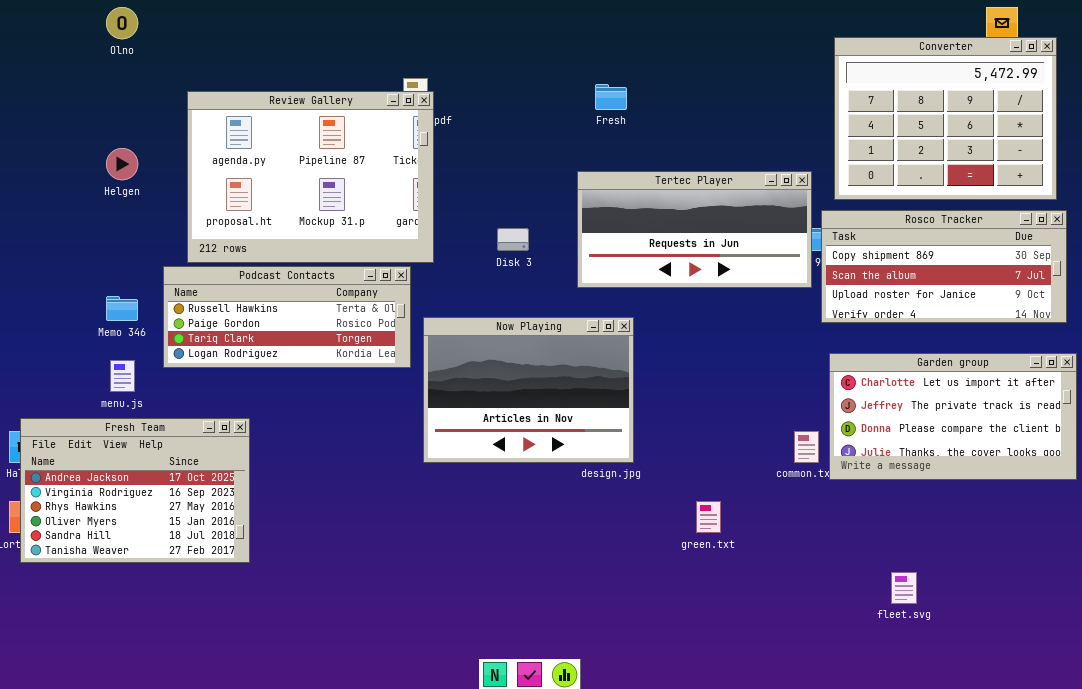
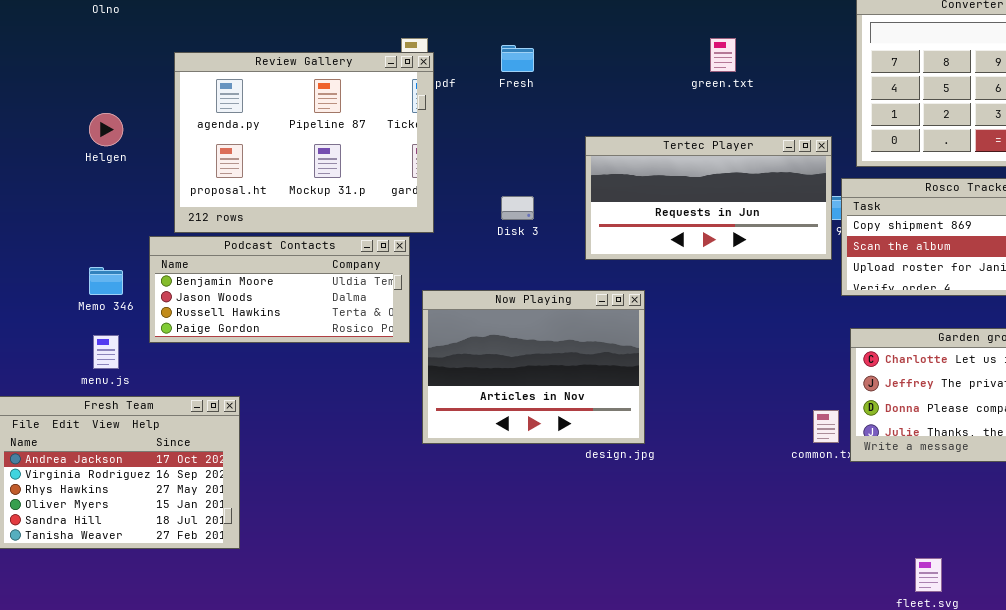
Fresh: [595,84,627,110] -> [501,45,534,72], moved
Podcast Contacts: [163,266,411,368] -> [149,236,410,343], scrolled up 2 rows
green.txt: [696,501,721,533] -> [710,38,736,72], moved

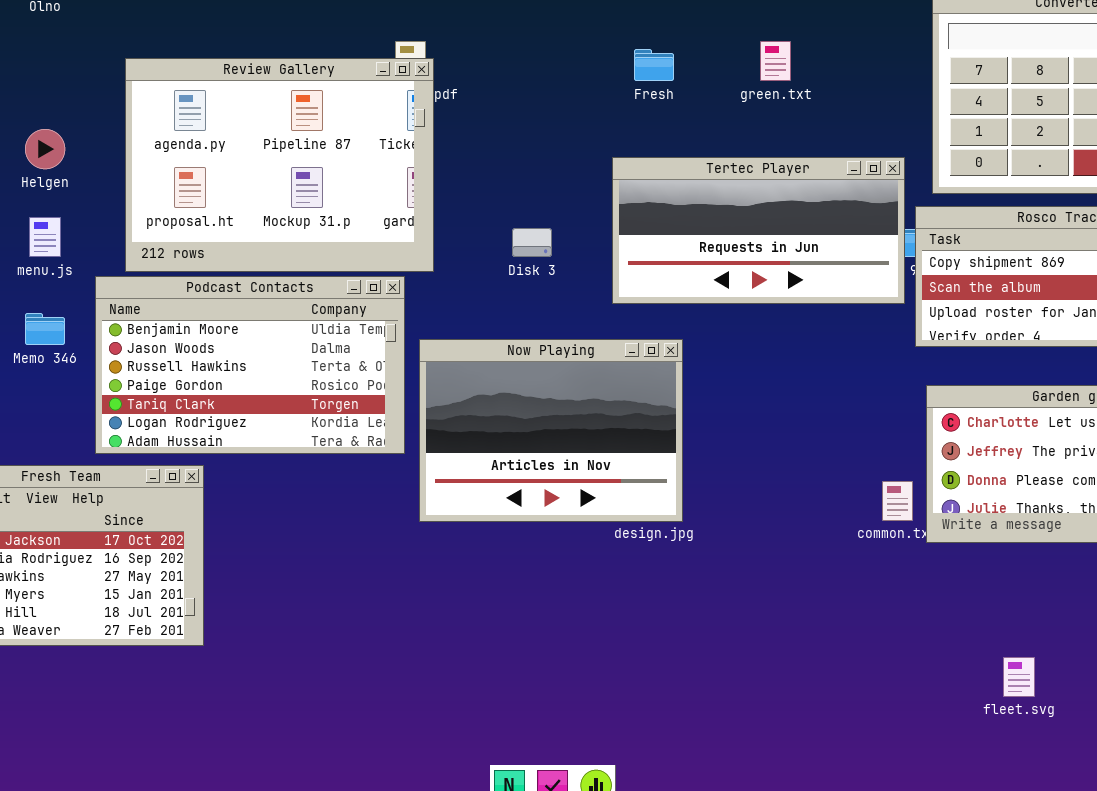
Fresh: [501,45,534,72] -> [634,49,674,81], moved
Podcast Contacts: [149,236,410,343] -> [95,276,405,454], resized
menu.js: [93,335,119,369] -> [29,217,61,257], moved

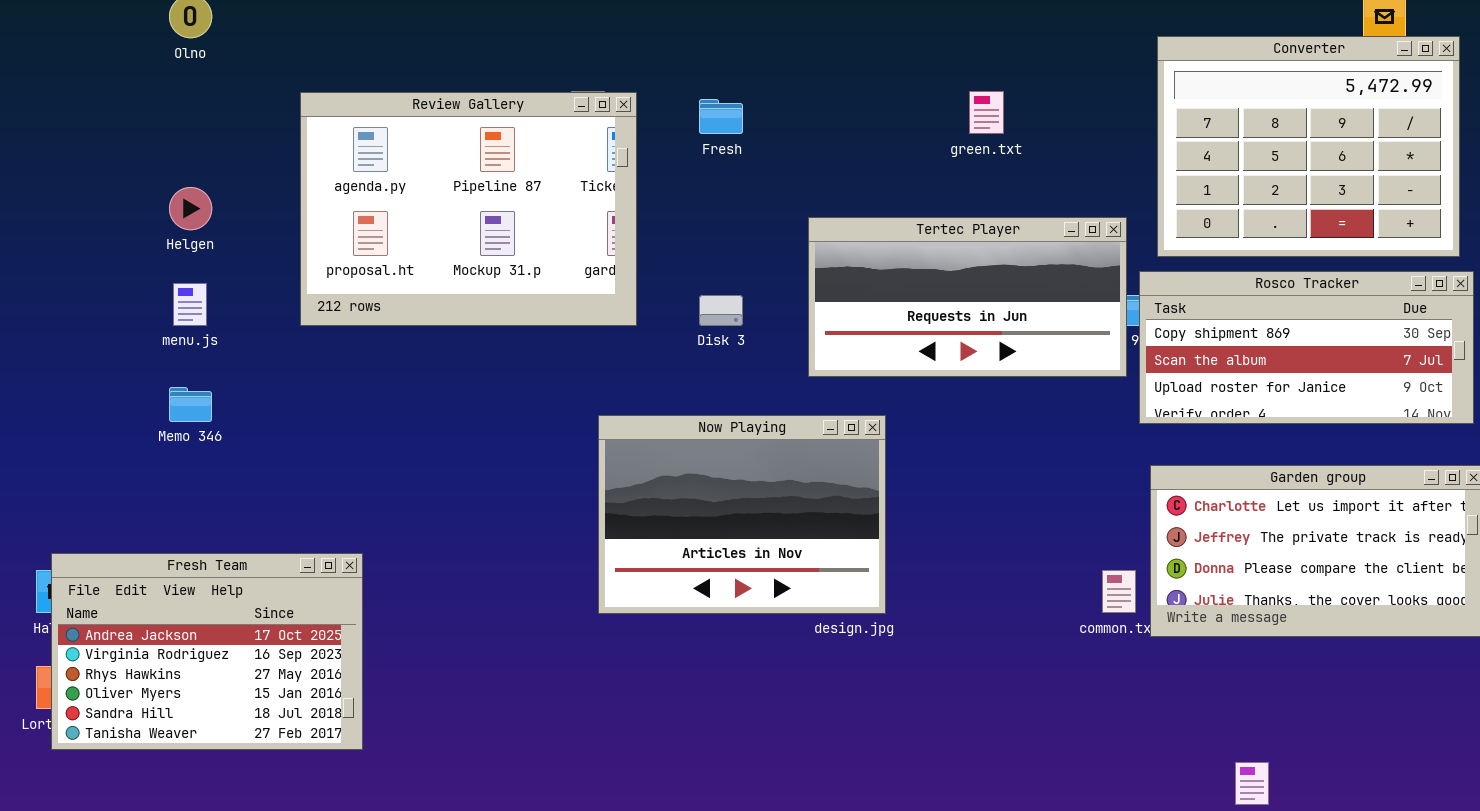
Fresh: [634,49,674,81] -> [699,99,743,134], moved
Review Gallery: [125,58,434,272] -> [300,92,637,326], moved
Podcast Contacts: [95,276,405,454] -> none, closed

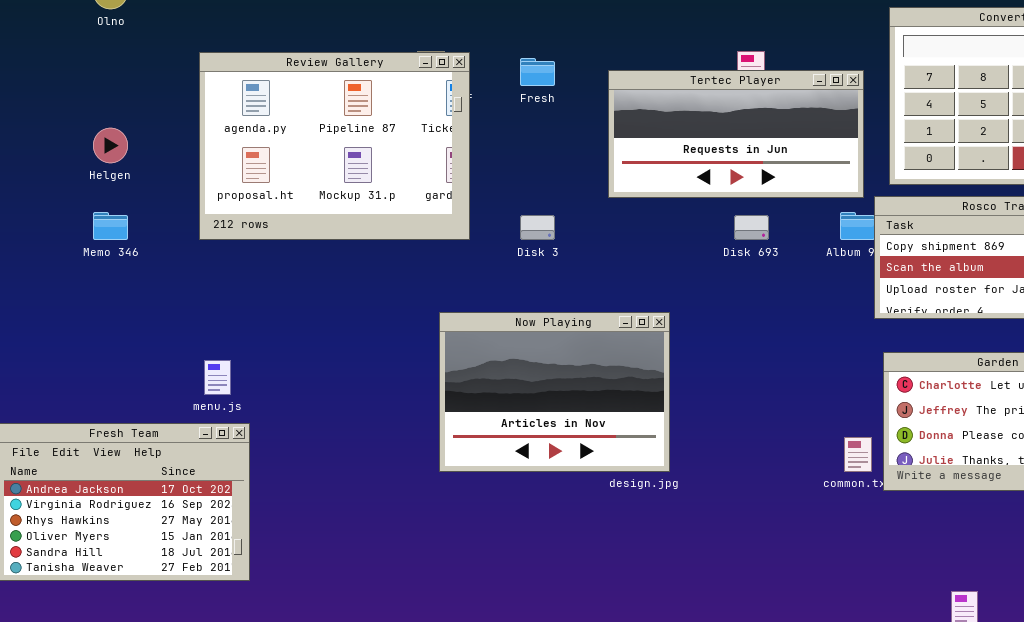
Tertec Player: [808,217,1127,377] -> [608,70,864,198], moved
menu.js: [173,283,207,326] -> [204,360,231,395], moved
Memo 346: [169,387,212,422] -> [93,212,128,240], moved

